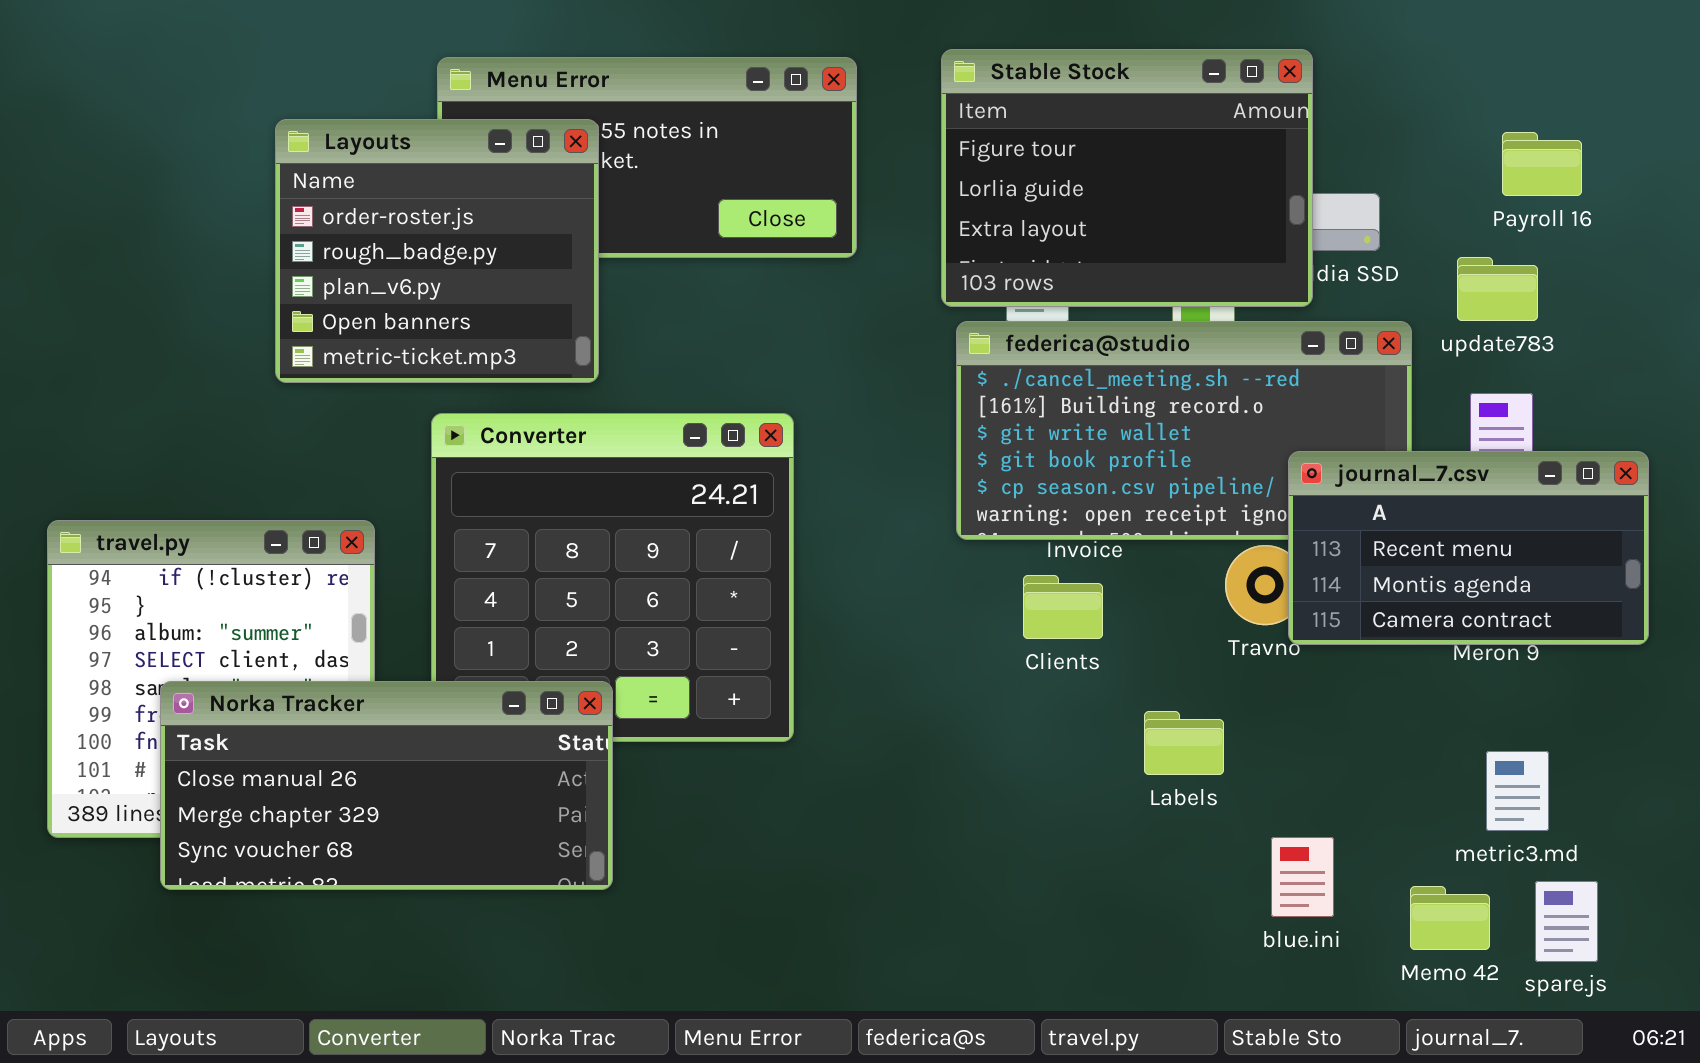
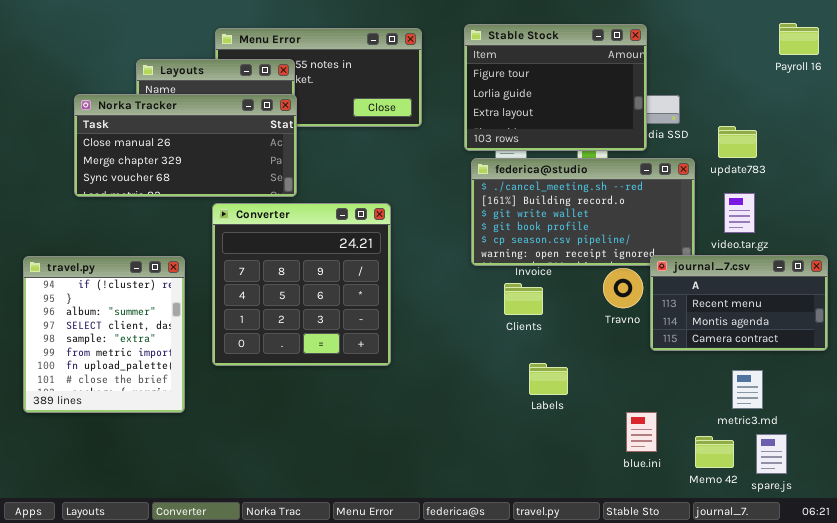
Payroll 16: [1502,132,1582,196] -> [779,23,819,55], moved
journal_7.csv: [1288,451,1649,645] -> [650,255,828,351], moved
Norka Tracker: [160,681,613,890] -> [74,94,297,197], moved
Labels: [1144,711,1224,775] -> [529,363,568,395], moved

